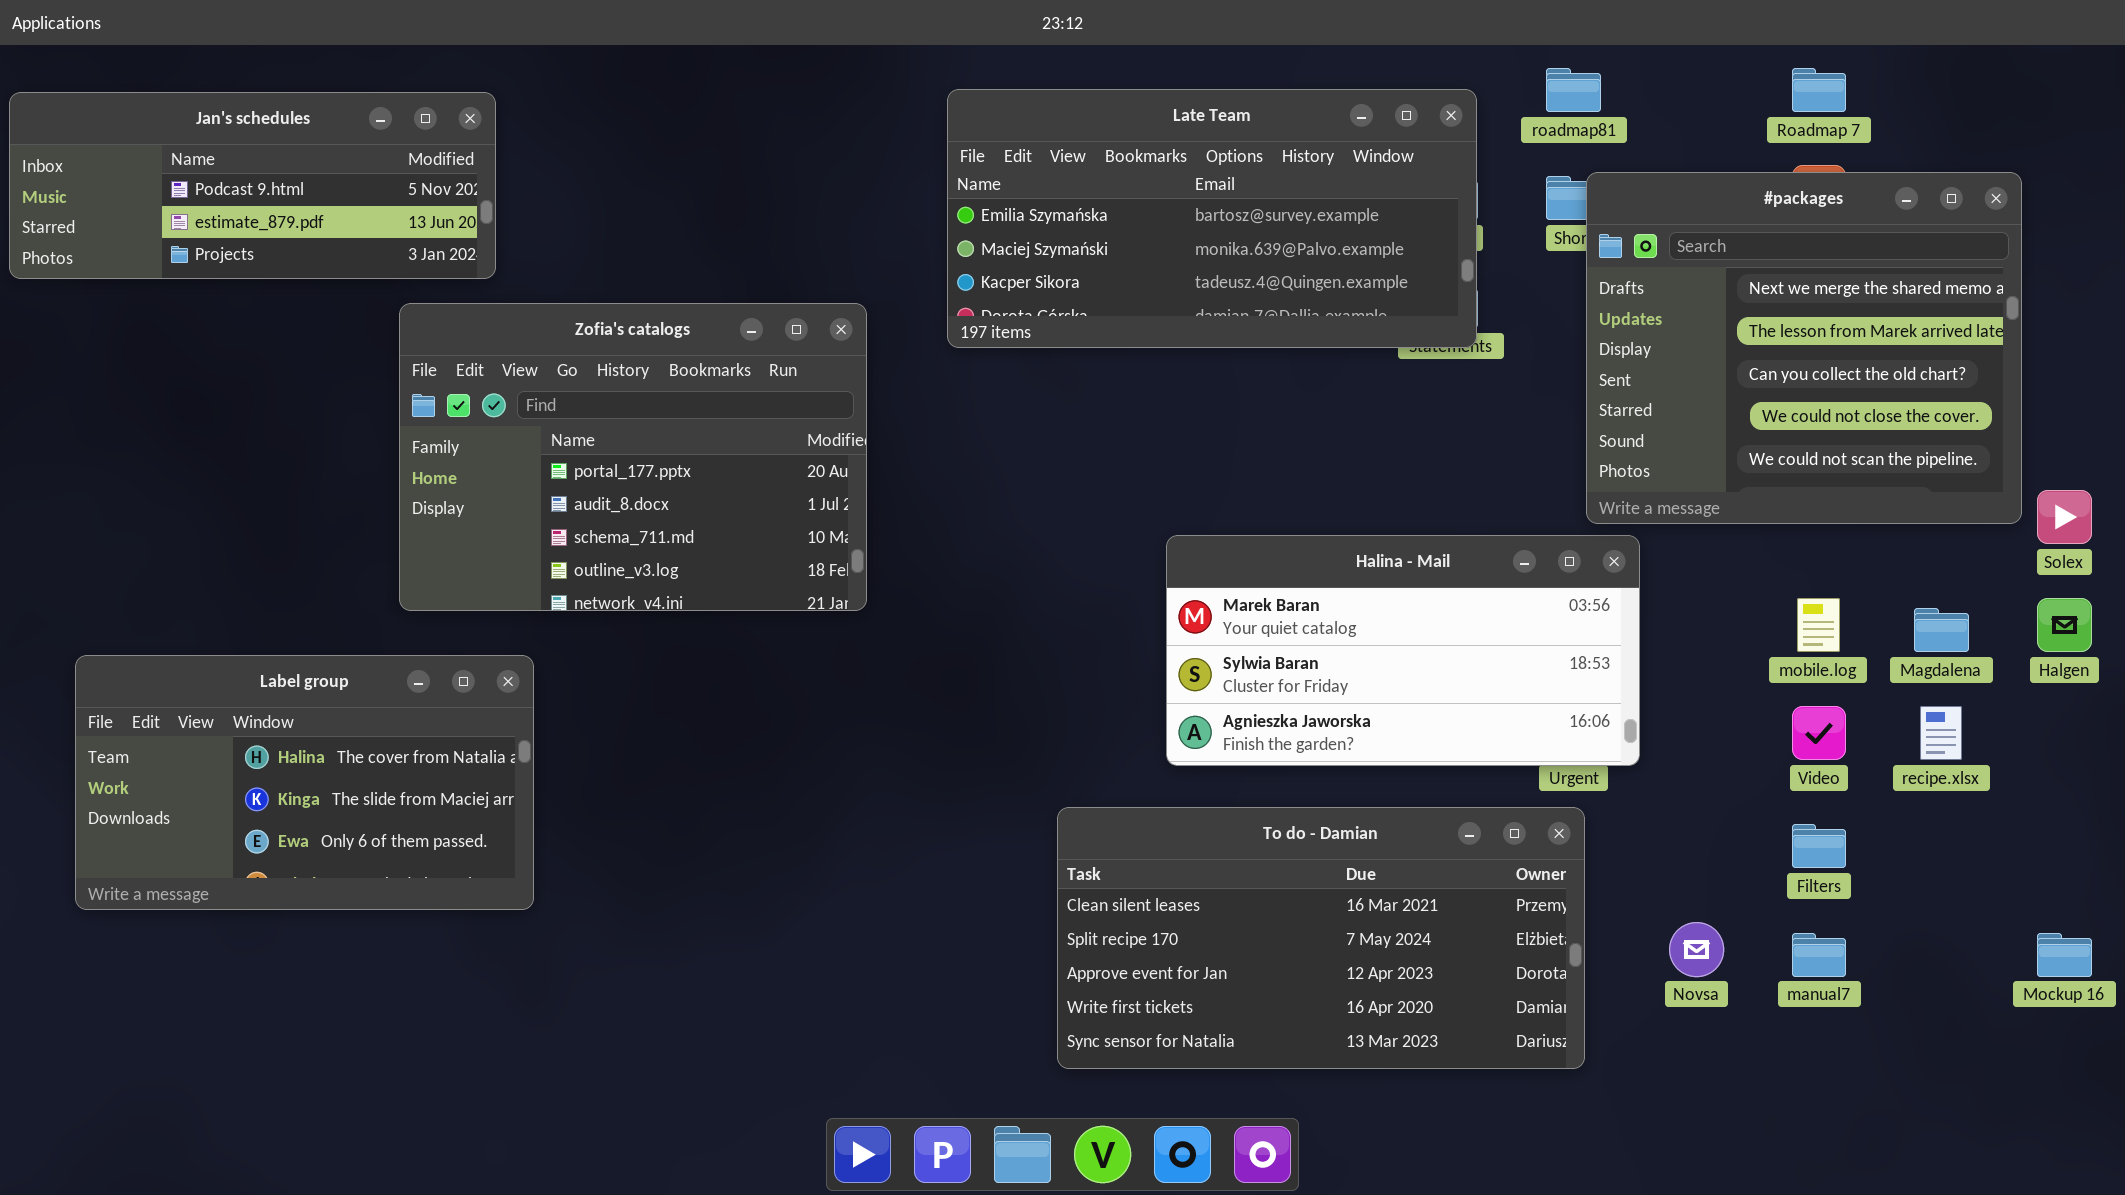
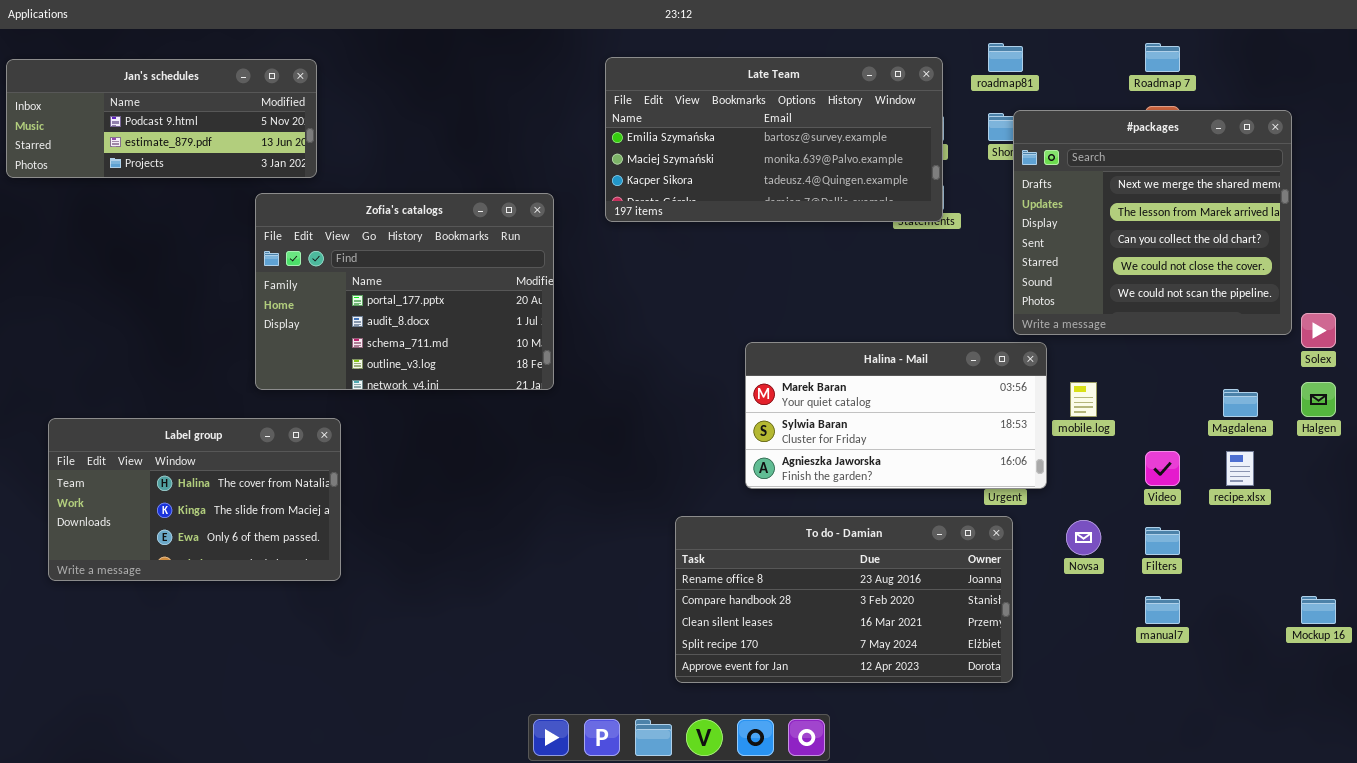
mobile.log: [1797,598,1840,652] -> [1070,382,1097,417], moved
To do - Damian: [1057,807,1585,1069] -> [675,516,1013,683], scrolled up 2 rows
Novsa: [1669,922,1724,977] -> [1066,520,1101,555], moved

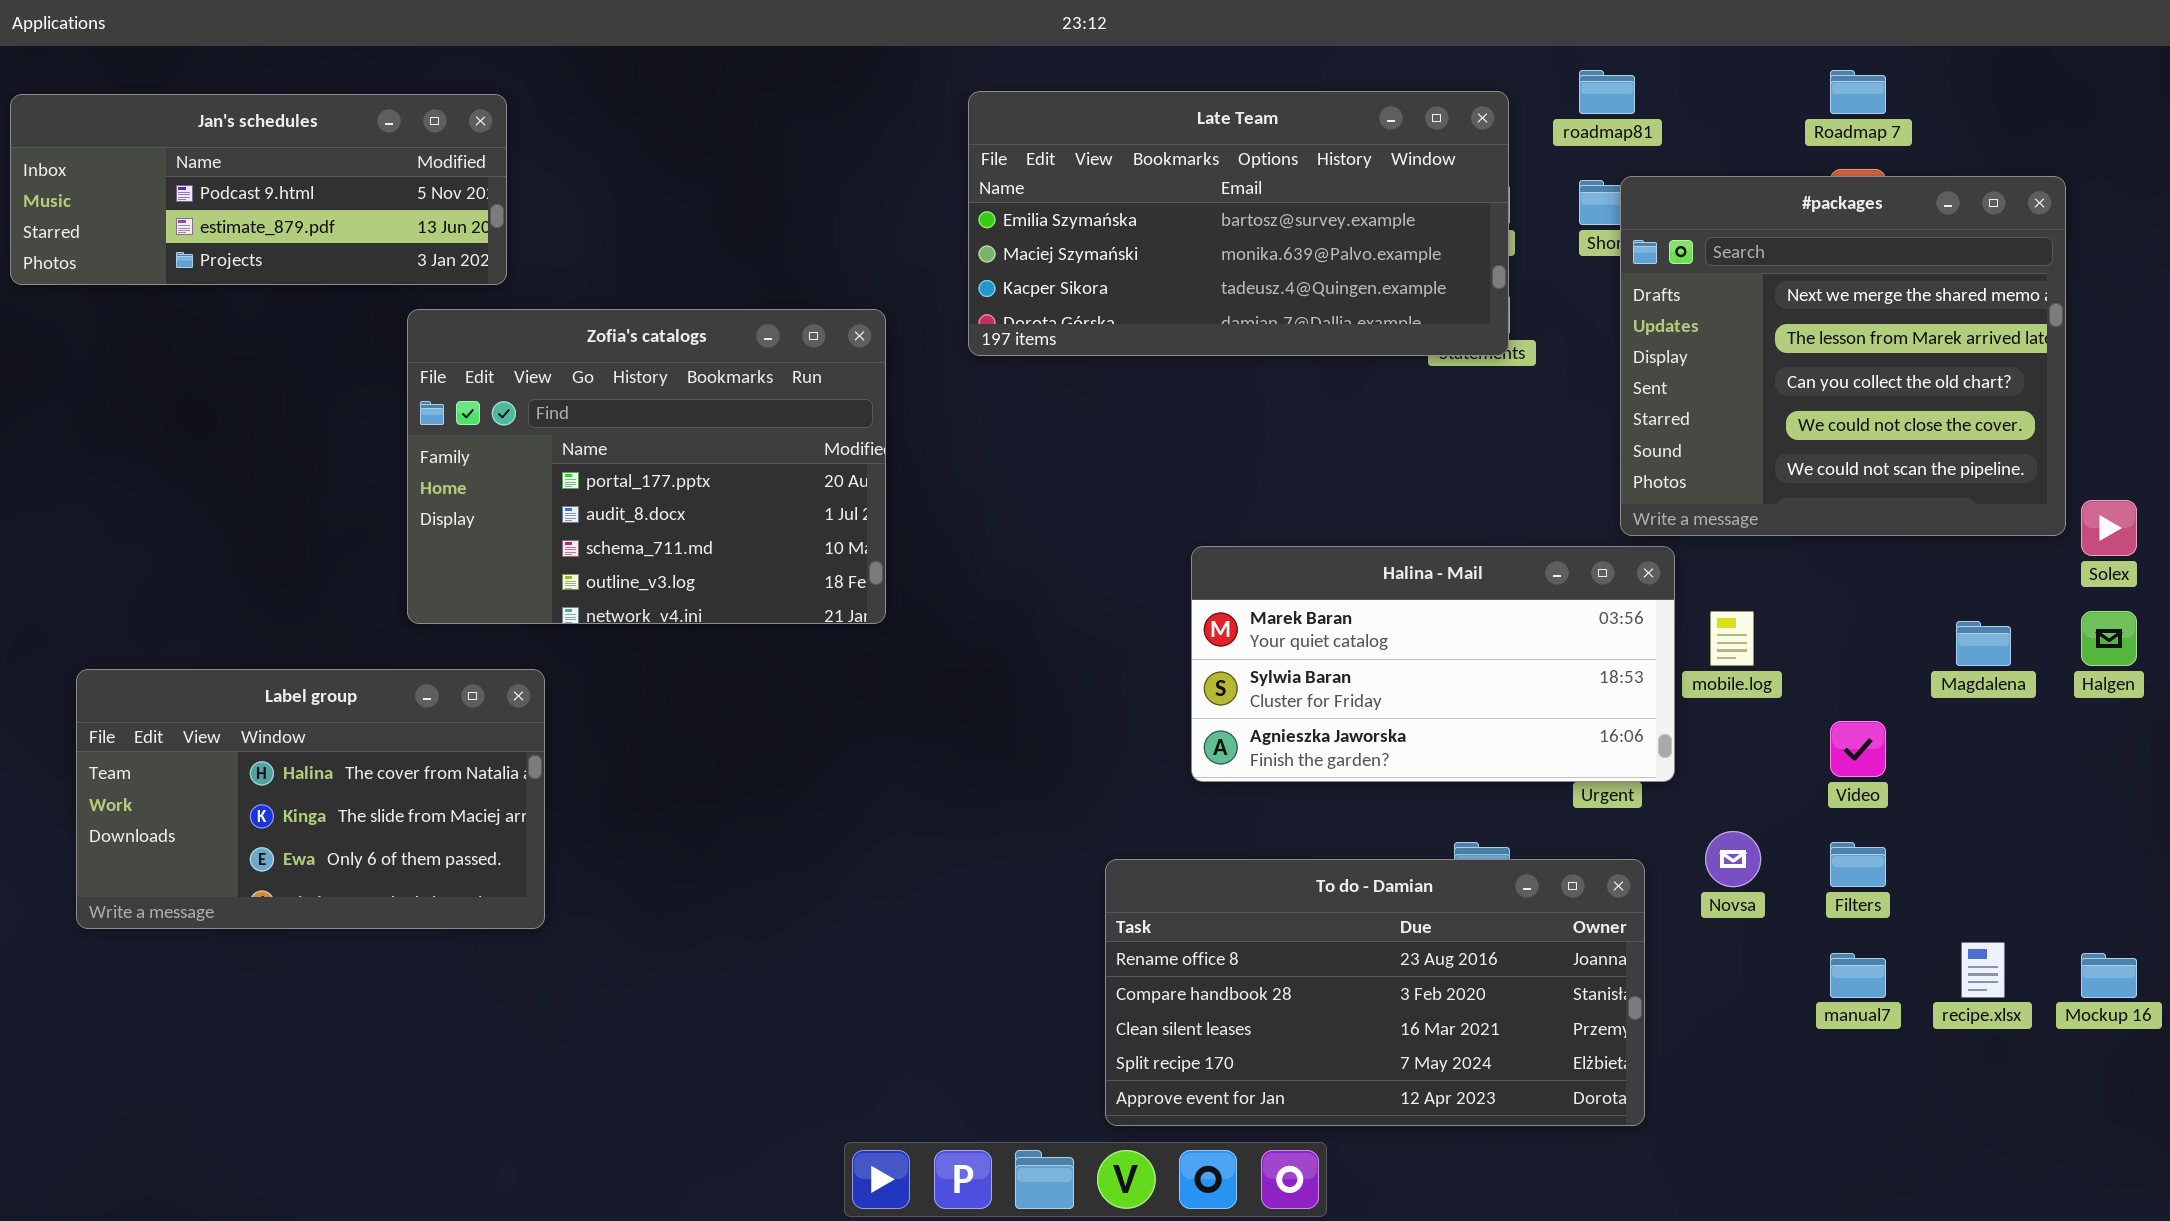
recipe.xlsx: [1226,451,1254,486] -> [1961,942,2005,998], moved
To do - Damian: [675,516,1013,683] -> [1105,859,1645,1126], moved

